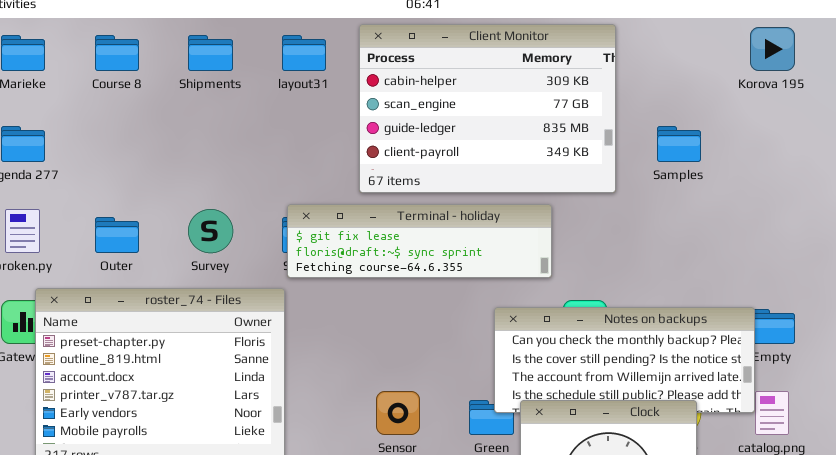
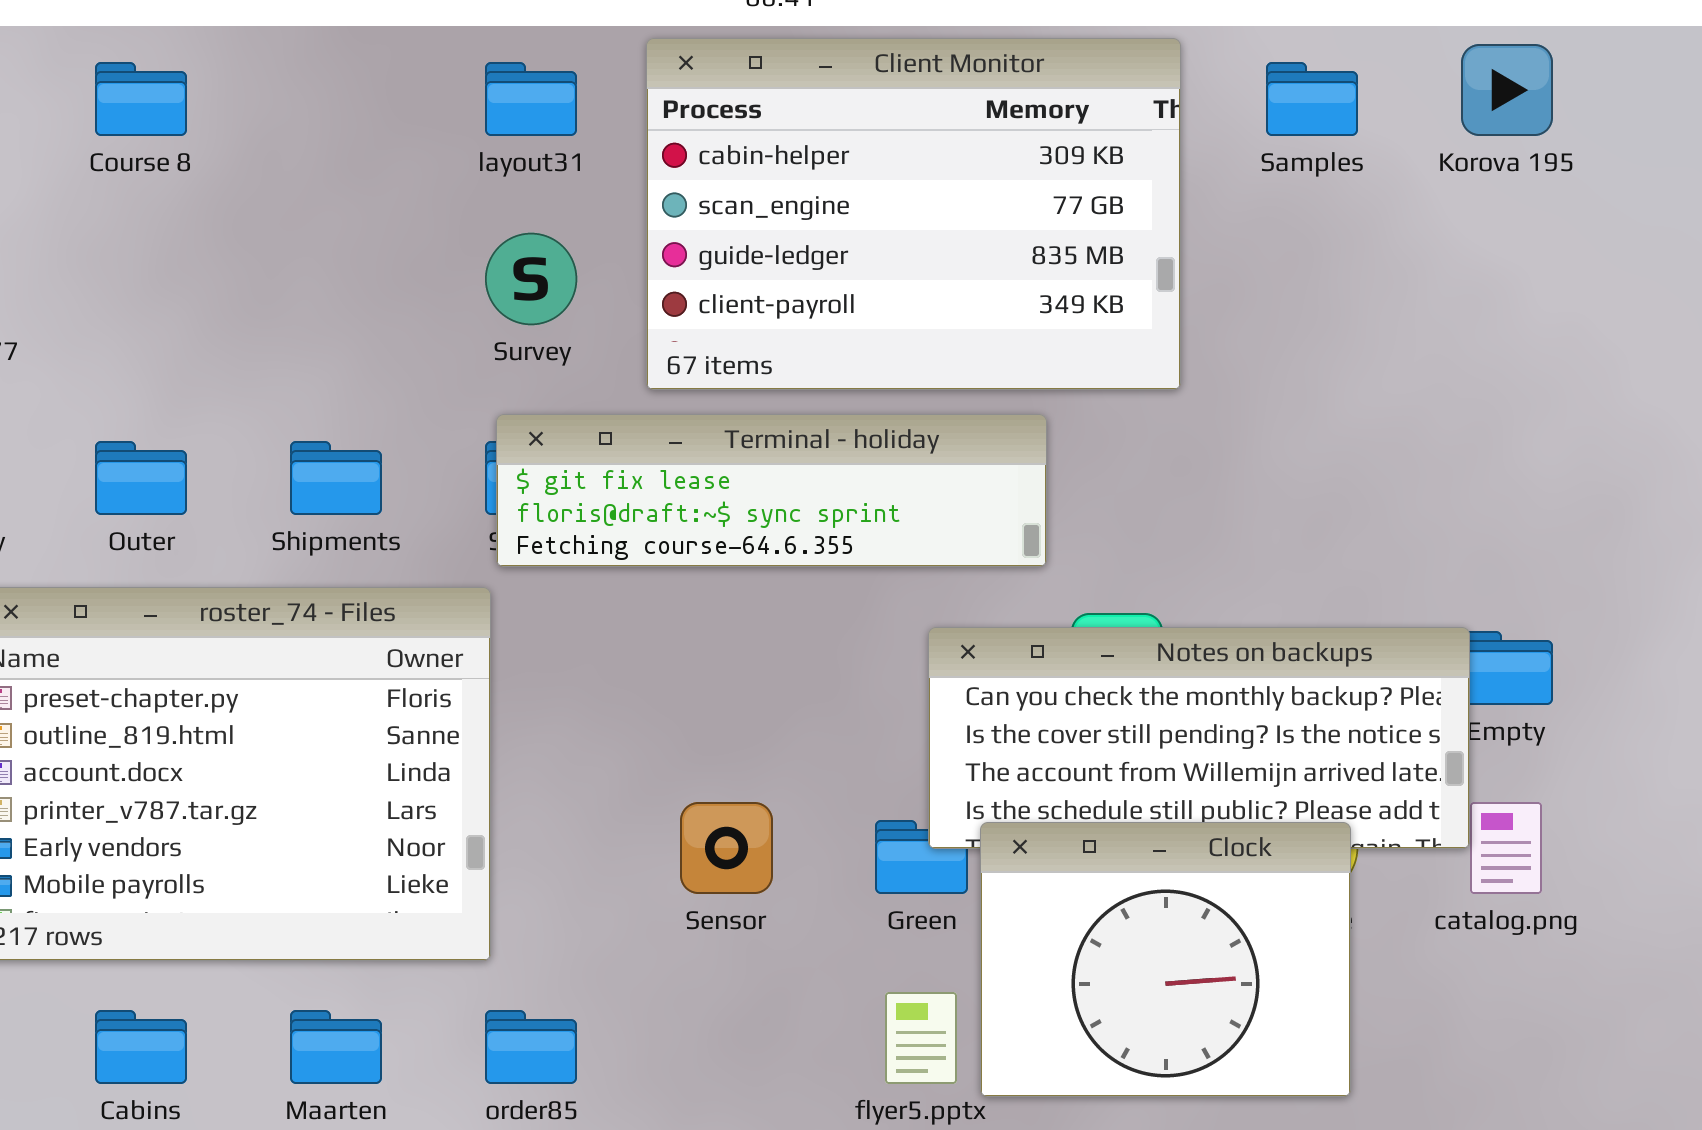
Shipments: [188,35,233,71] -> [290,441,382,515], moved
Samples: [657,126,701,162] -> [1266,62,1358,136], moved
Survey: [188,209,233,253] -> [485,233,577,325], moved

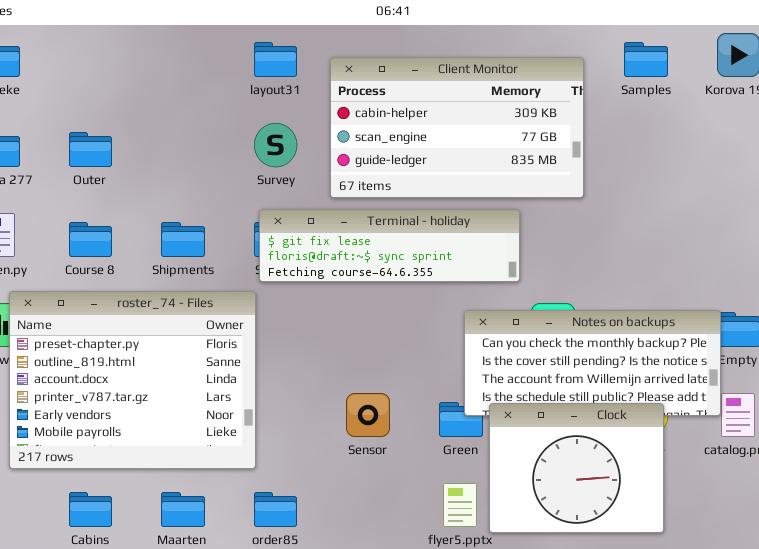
Client Monitor: [646,38,1181,390] -> [330,57,584,198], resized
Course 8: [95,62,187,136] -> [69,222,112,257], moved
Outer: [95,441,187,515] -> [69,132,112,167], moved

